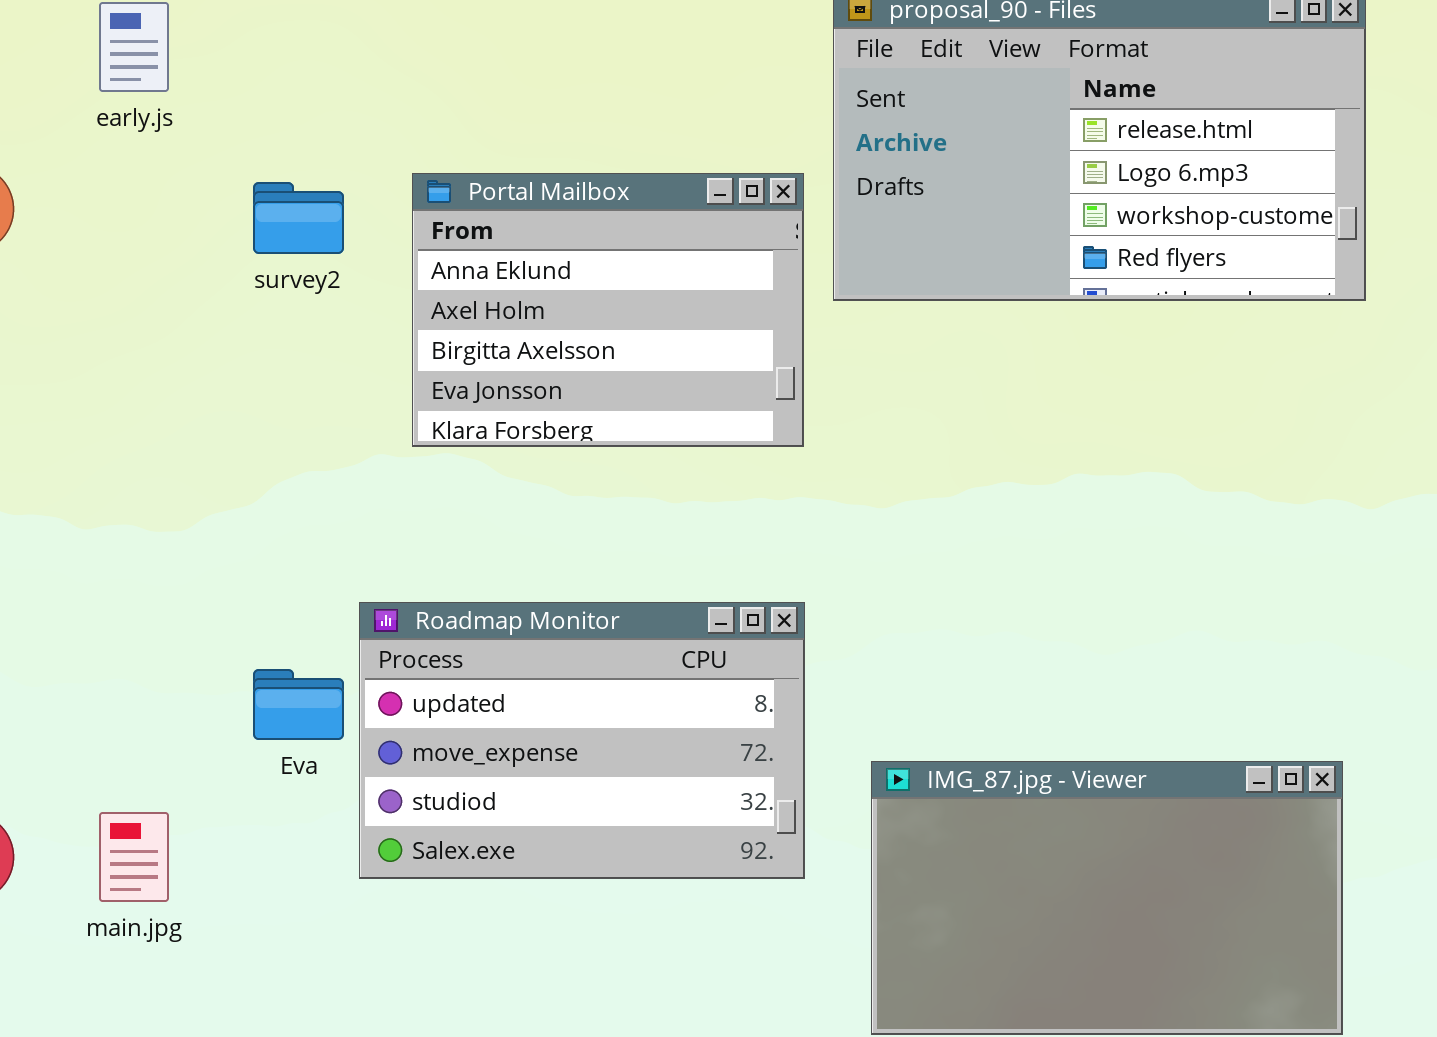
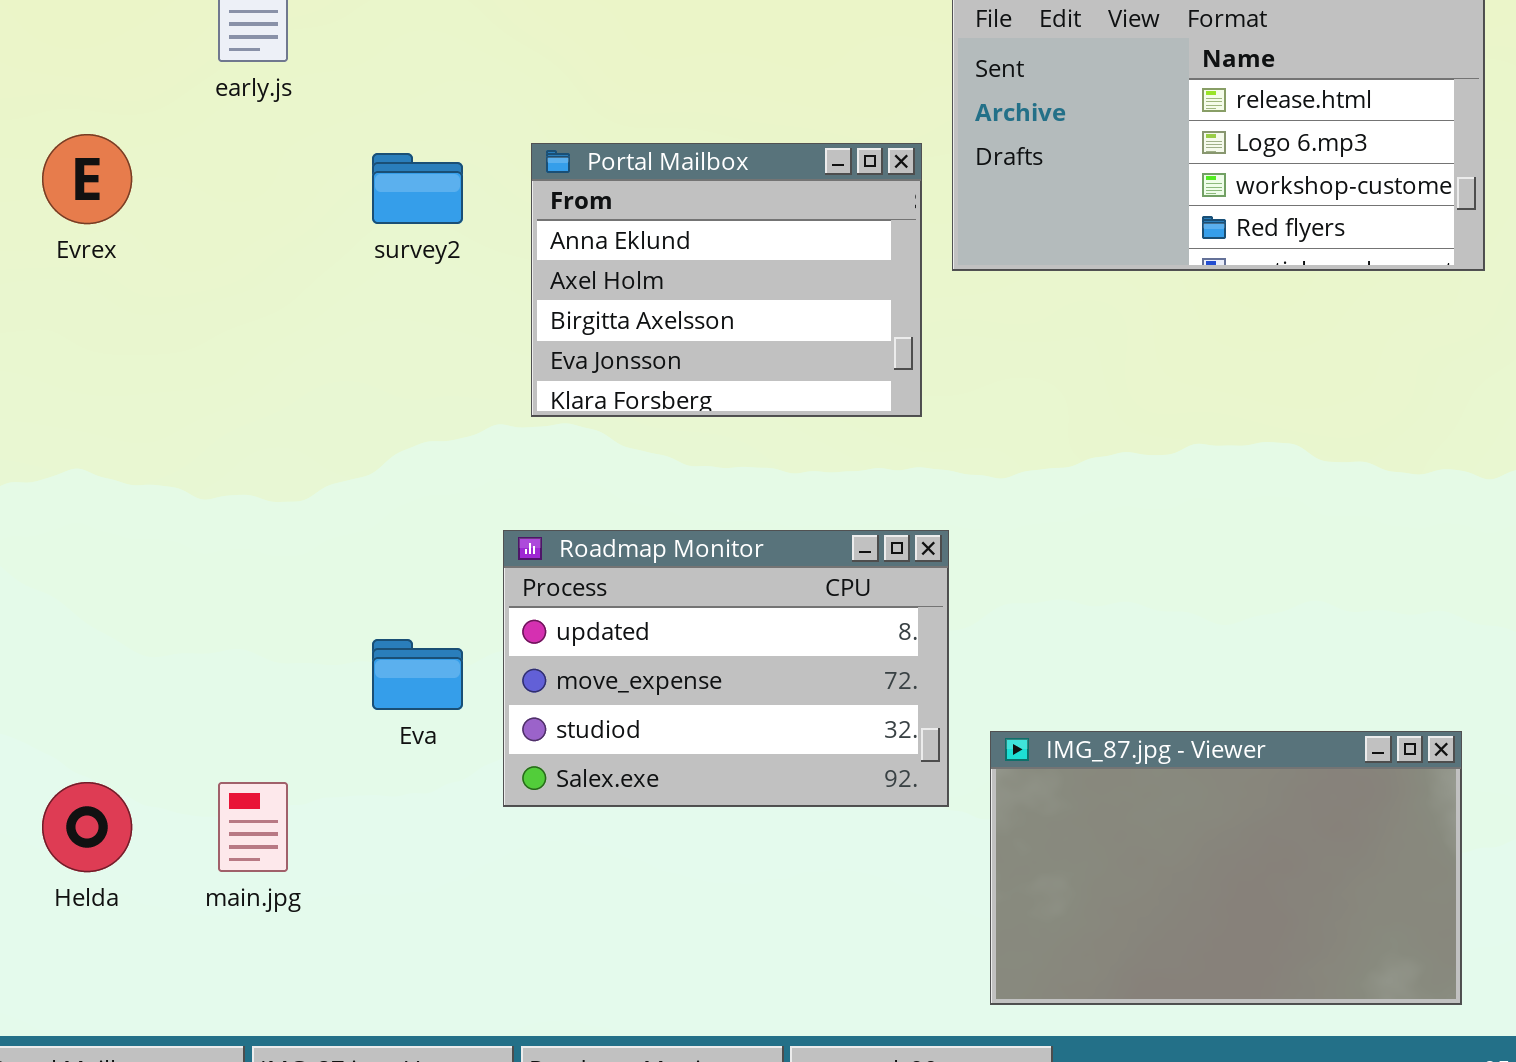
Roadmap Monitor: [359,602,805,879] -> [503,530,949,807], moved

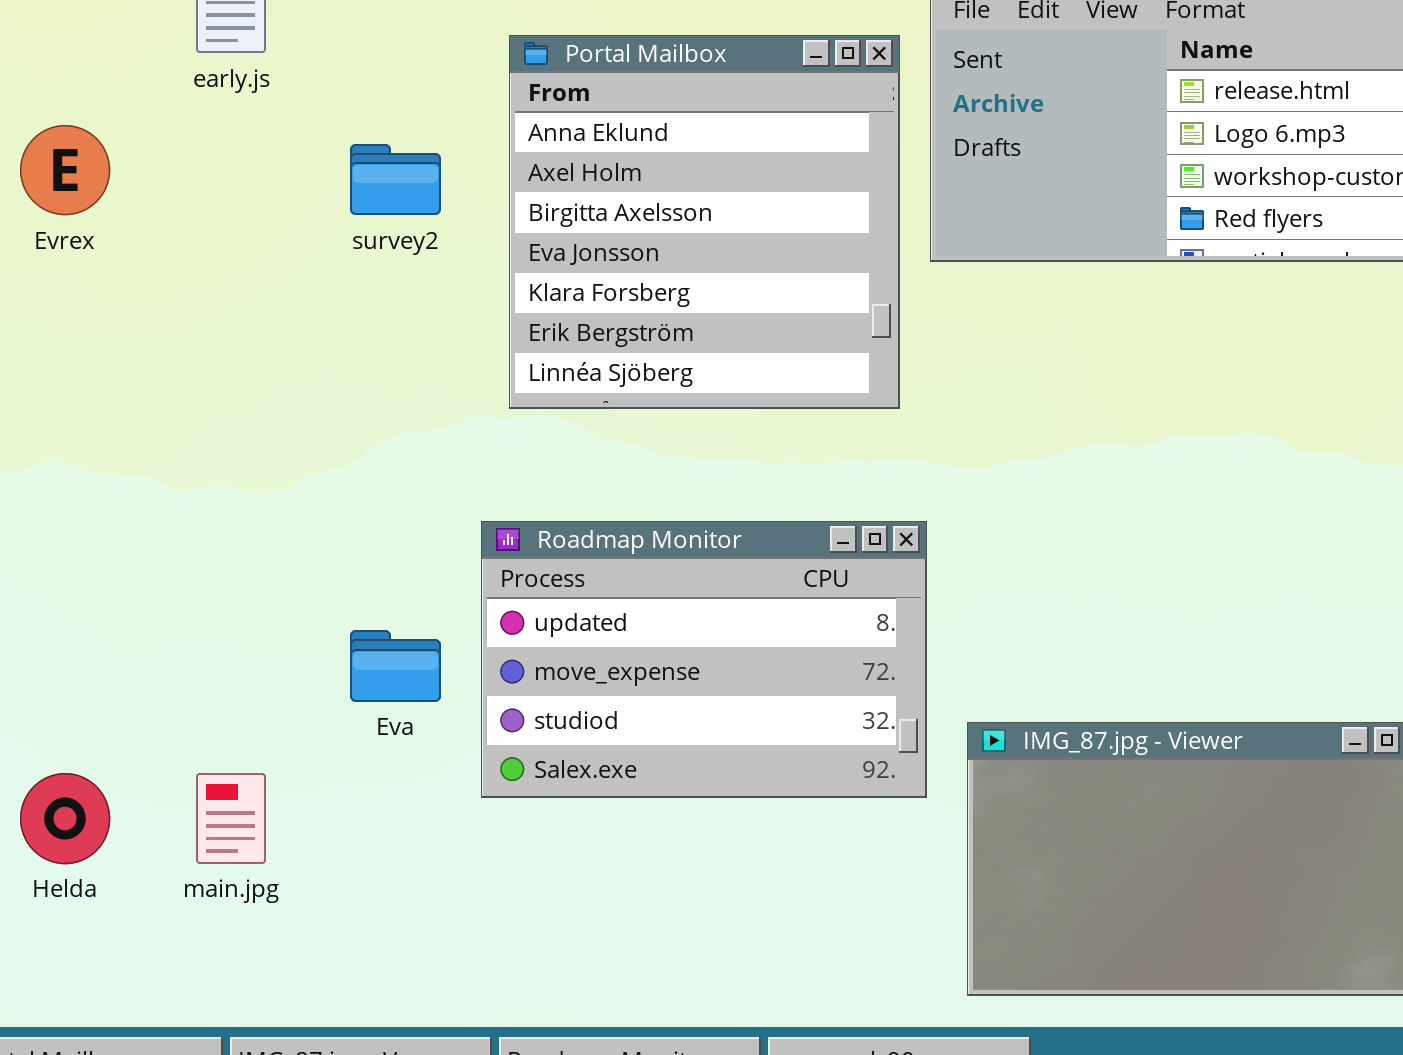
Portal Mailbox: [531,143,922,417] -> [509,35,900,409], resized

